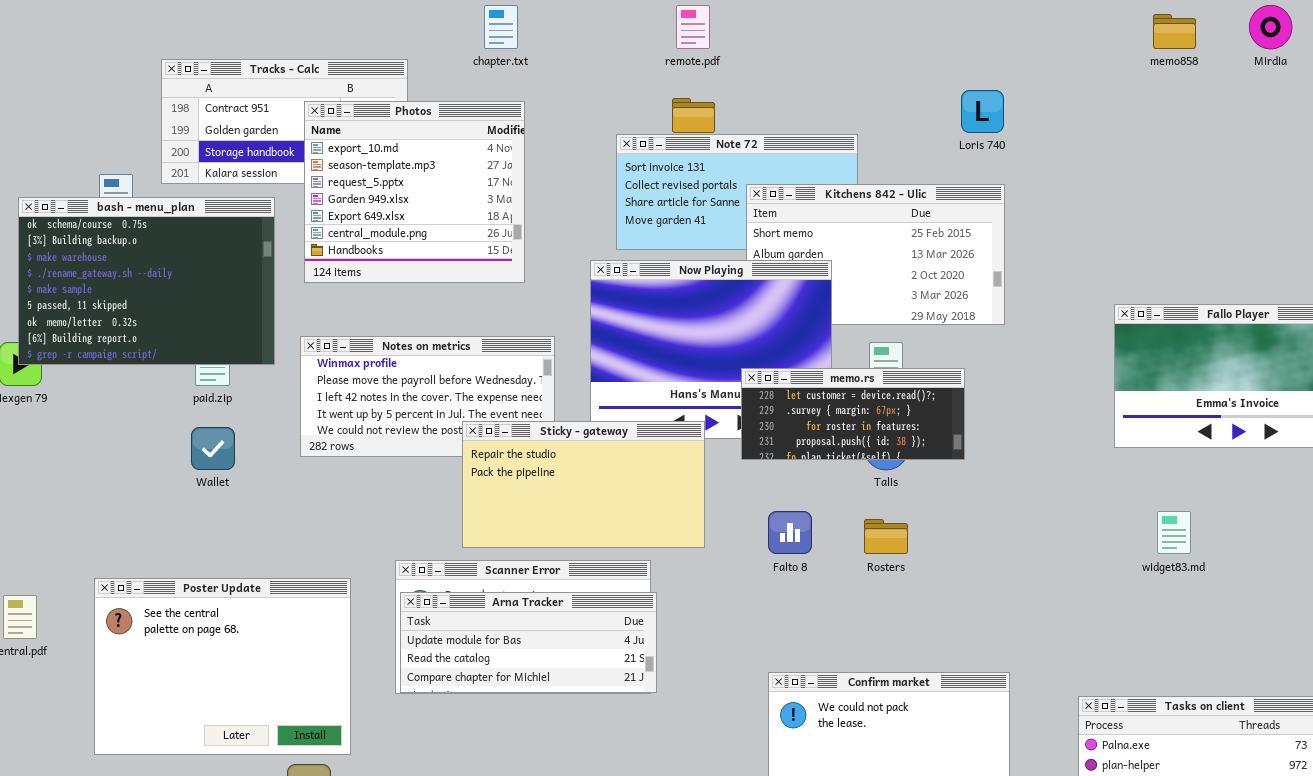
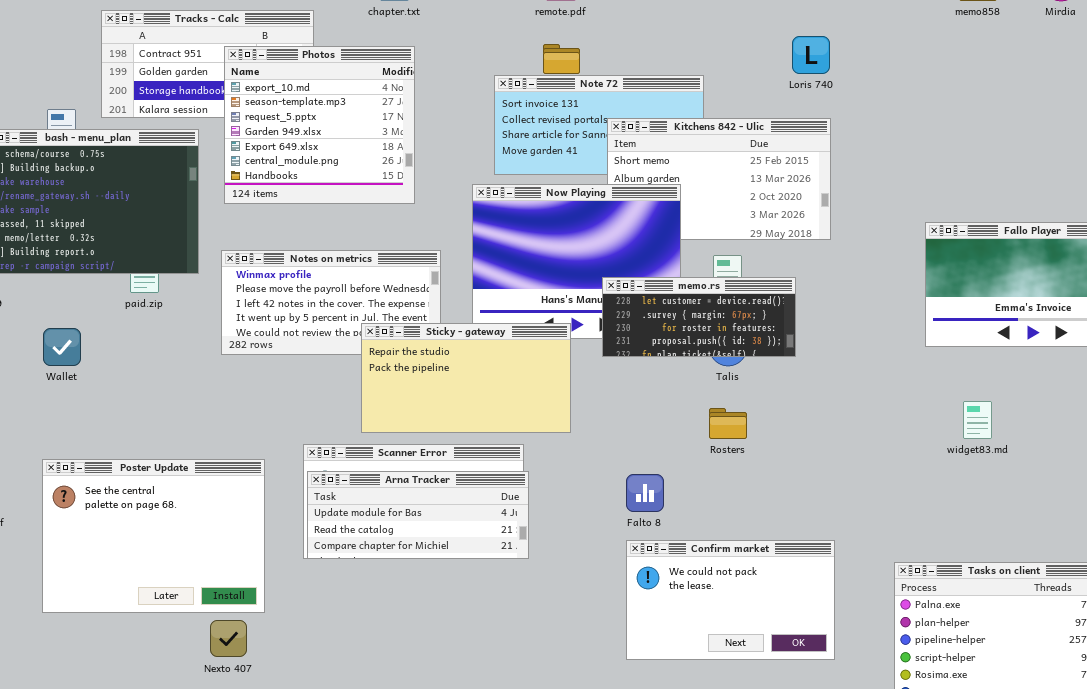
Wallet: [191,427,235,470] -> [43,328,81,366], moved
Falto 8: [768,511,812,554] -> [626,474,664,512], moved

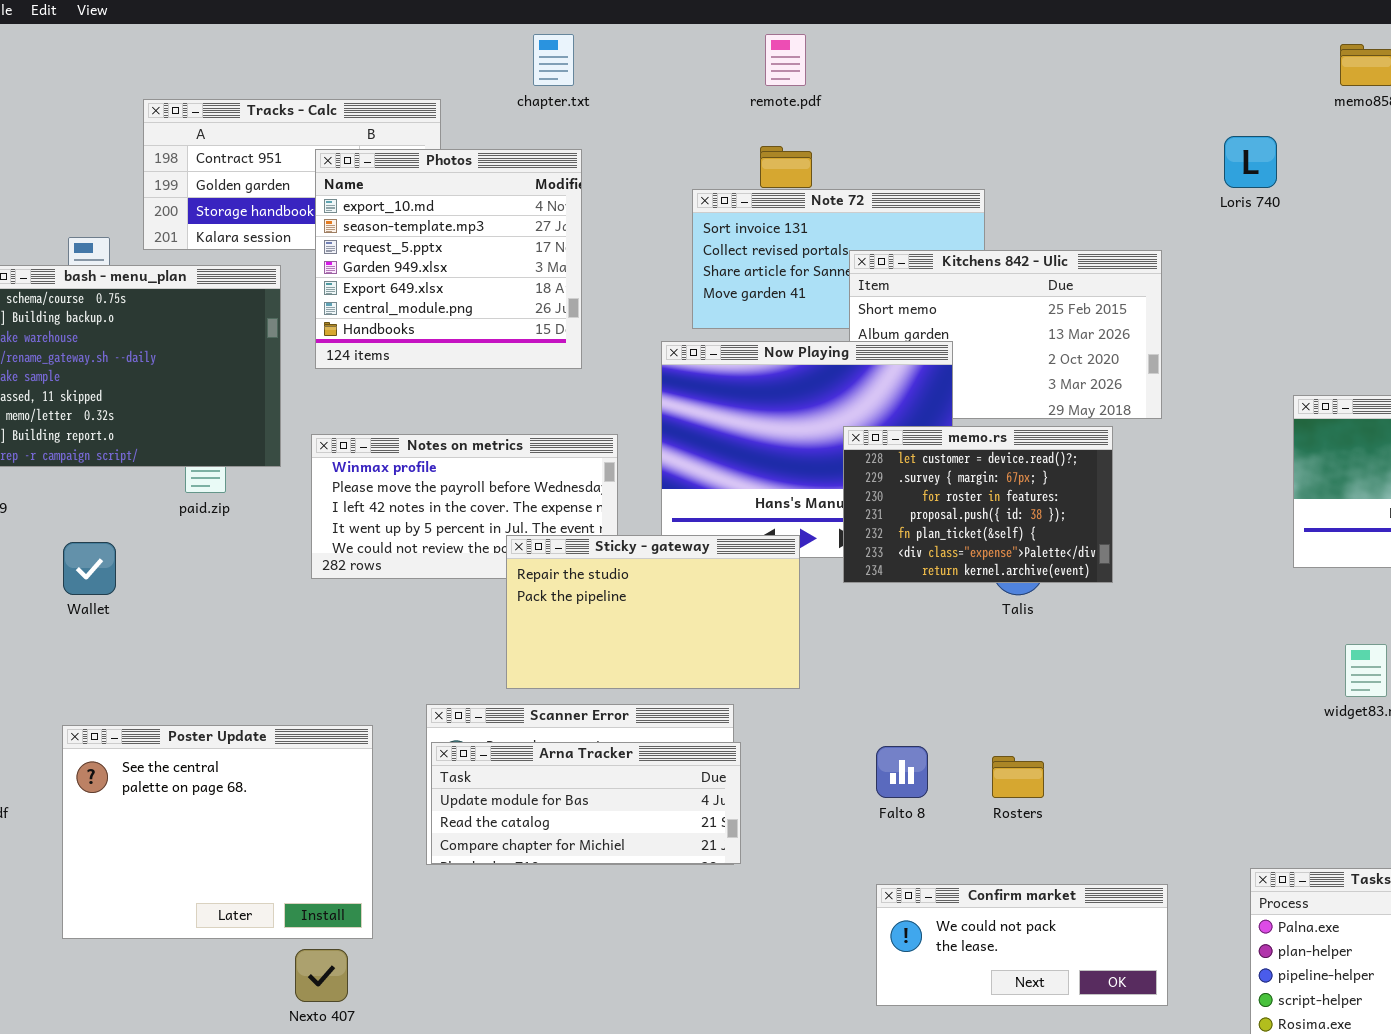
Loris 740: [792,36,830,74] -> [1224,136,1277,188], moved
memo.rs: [602,277,796,357] -> [843,426,1113,583], resized
Rosters: [709,408,747,439] -> [992,756,1044,798], moved
Confirm market: [626,540,835,660] -> [876,884,1168,1006], resized

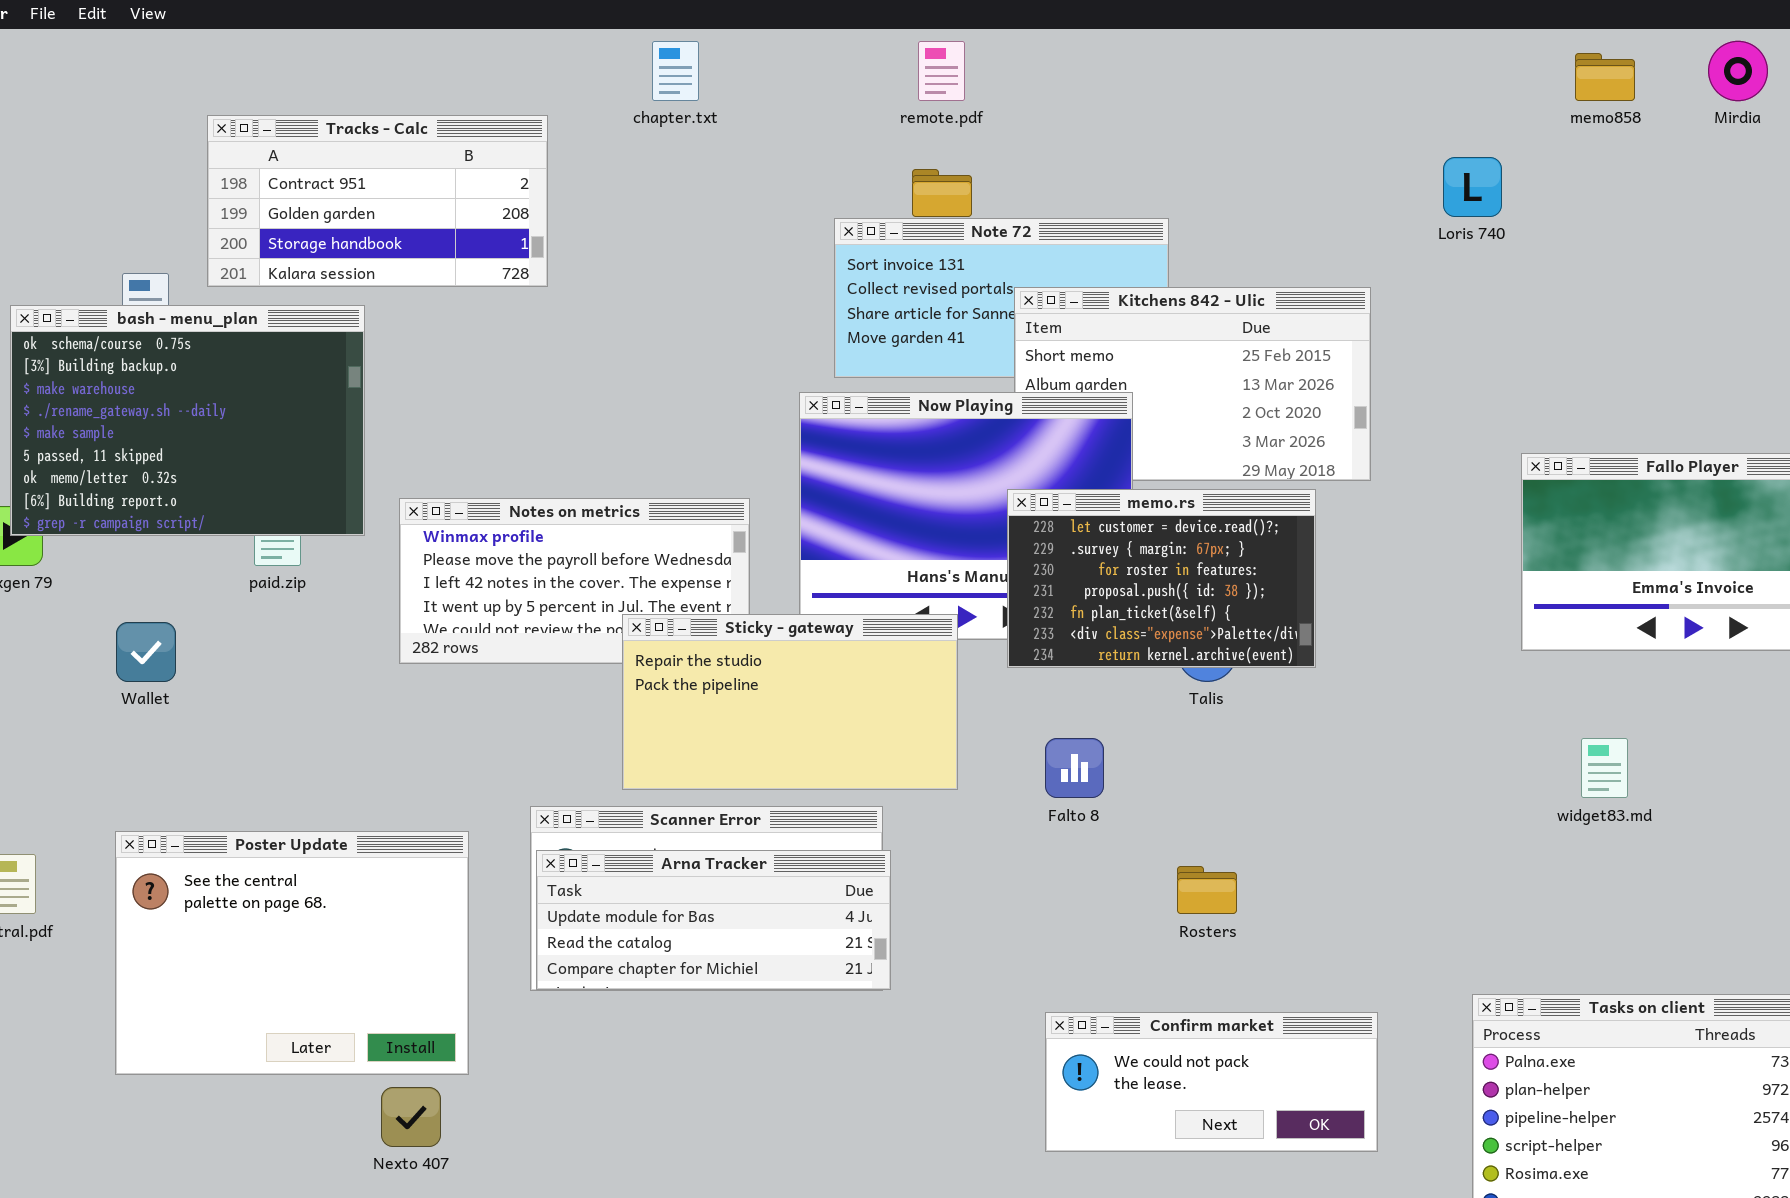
Photos: [315,149,582,369] -> none, closed
Falto 8: [876,746,928,798] -> [1045,738,1104,798], moved

